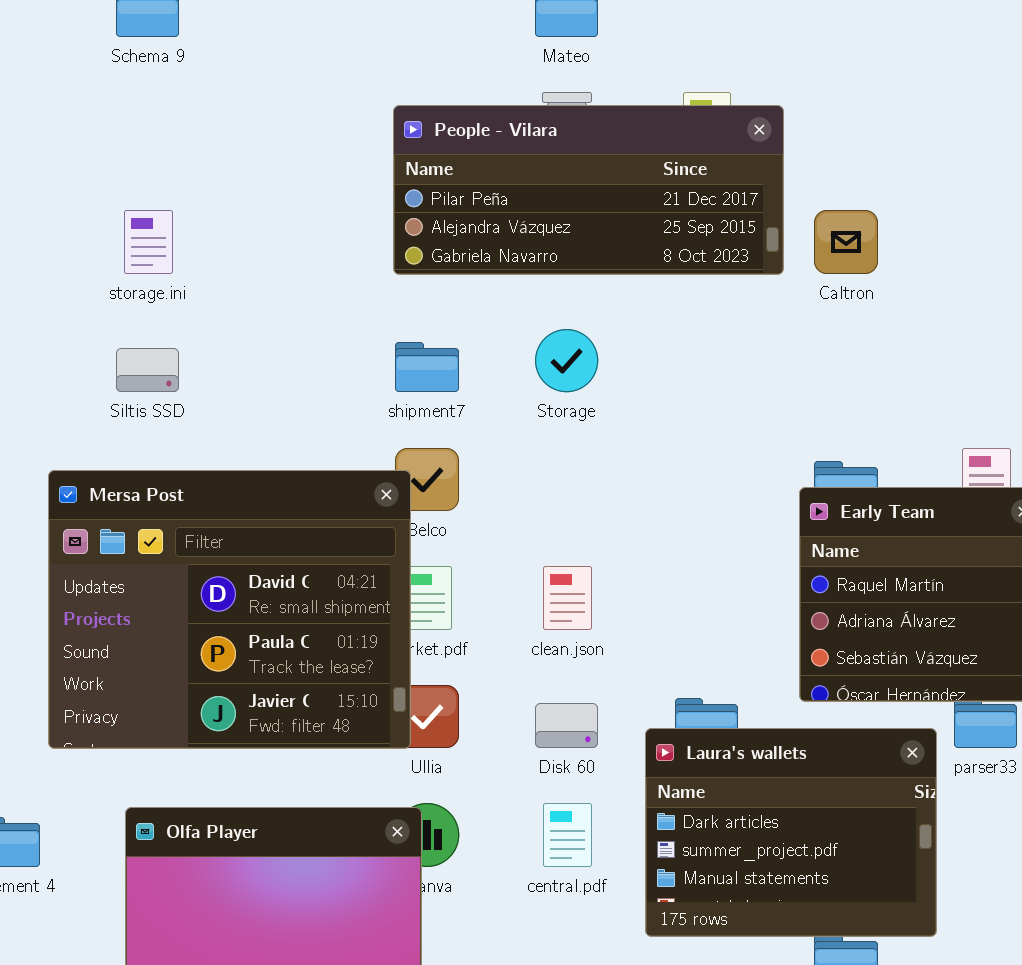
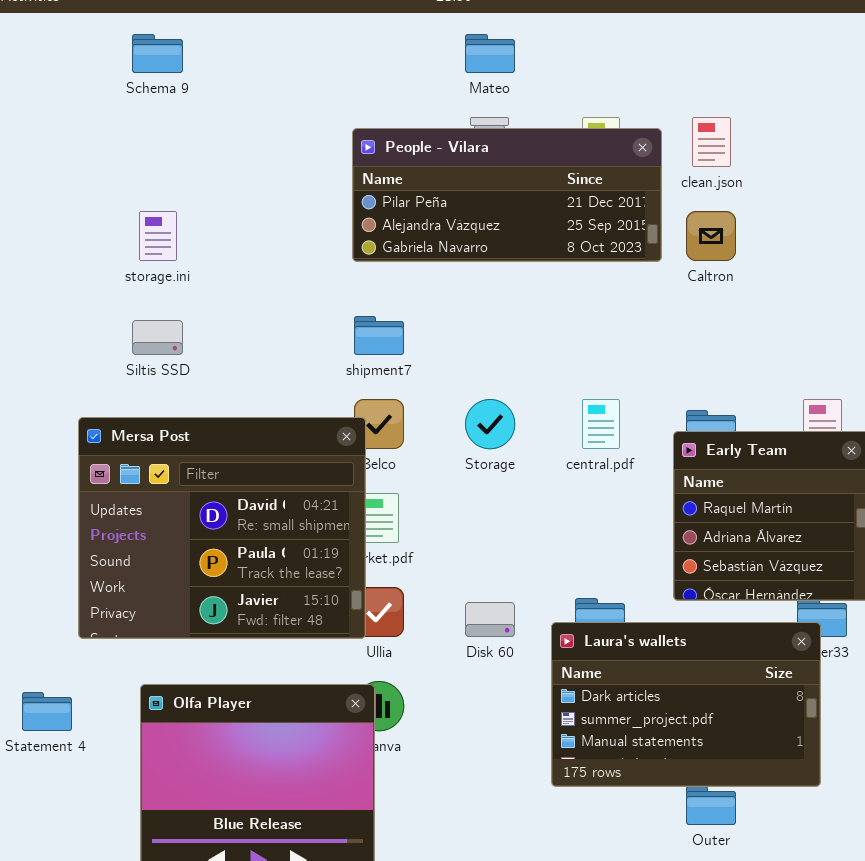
Storage: [535,329,598,392] -> [465,399,515,449], moved
clean.json: [543,566,592,630] -> [692,117,731,167], moved
Laura's wallets: [645,728,937,937] -> [551,622,821,787], resized
central.pdf: [543,803,592,867] -> [582,399,620,449], moved

